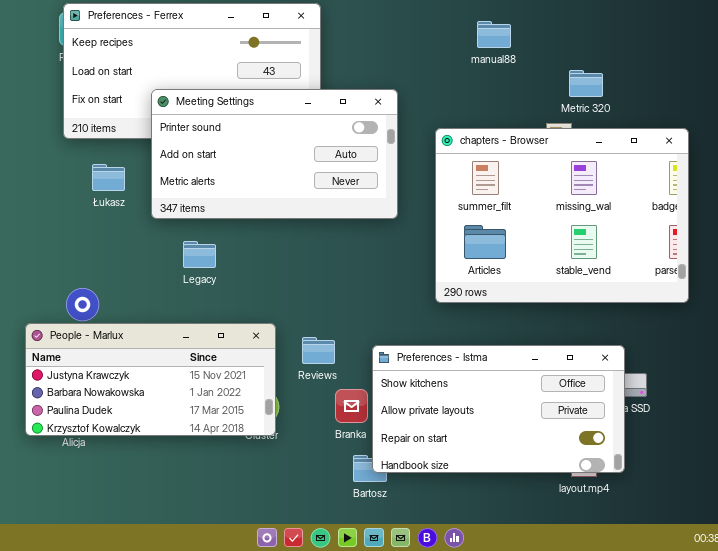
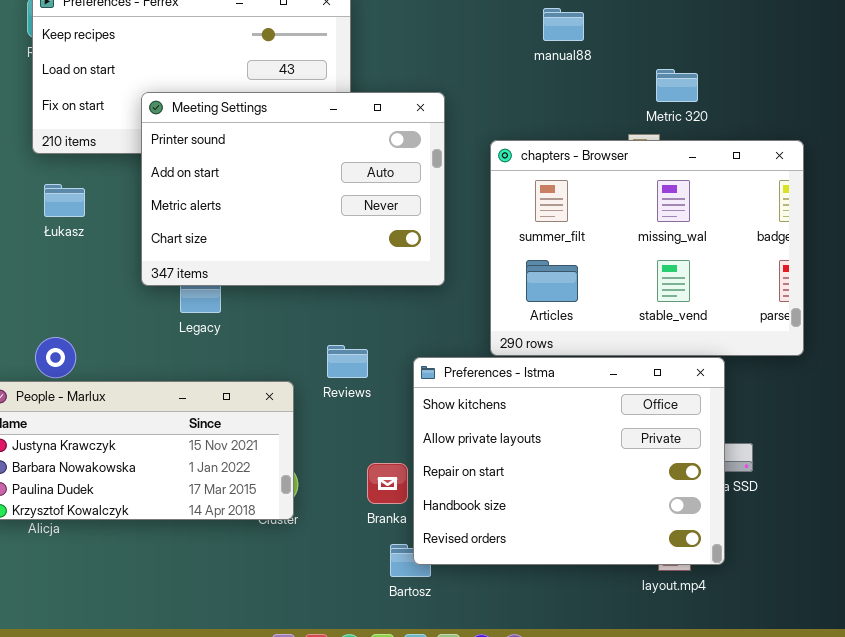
Meeting Settings: [151,89,398,219] -> [141,92,445,286], resized
Łukasz: [92,164,125,191] -> [44,184,85,217], moved
Reviews: [302,337,335,364] -> [327,345,368,378], moved
Preferences - Istma: [372,345,625,473] -> [413,357,725,565], resized

